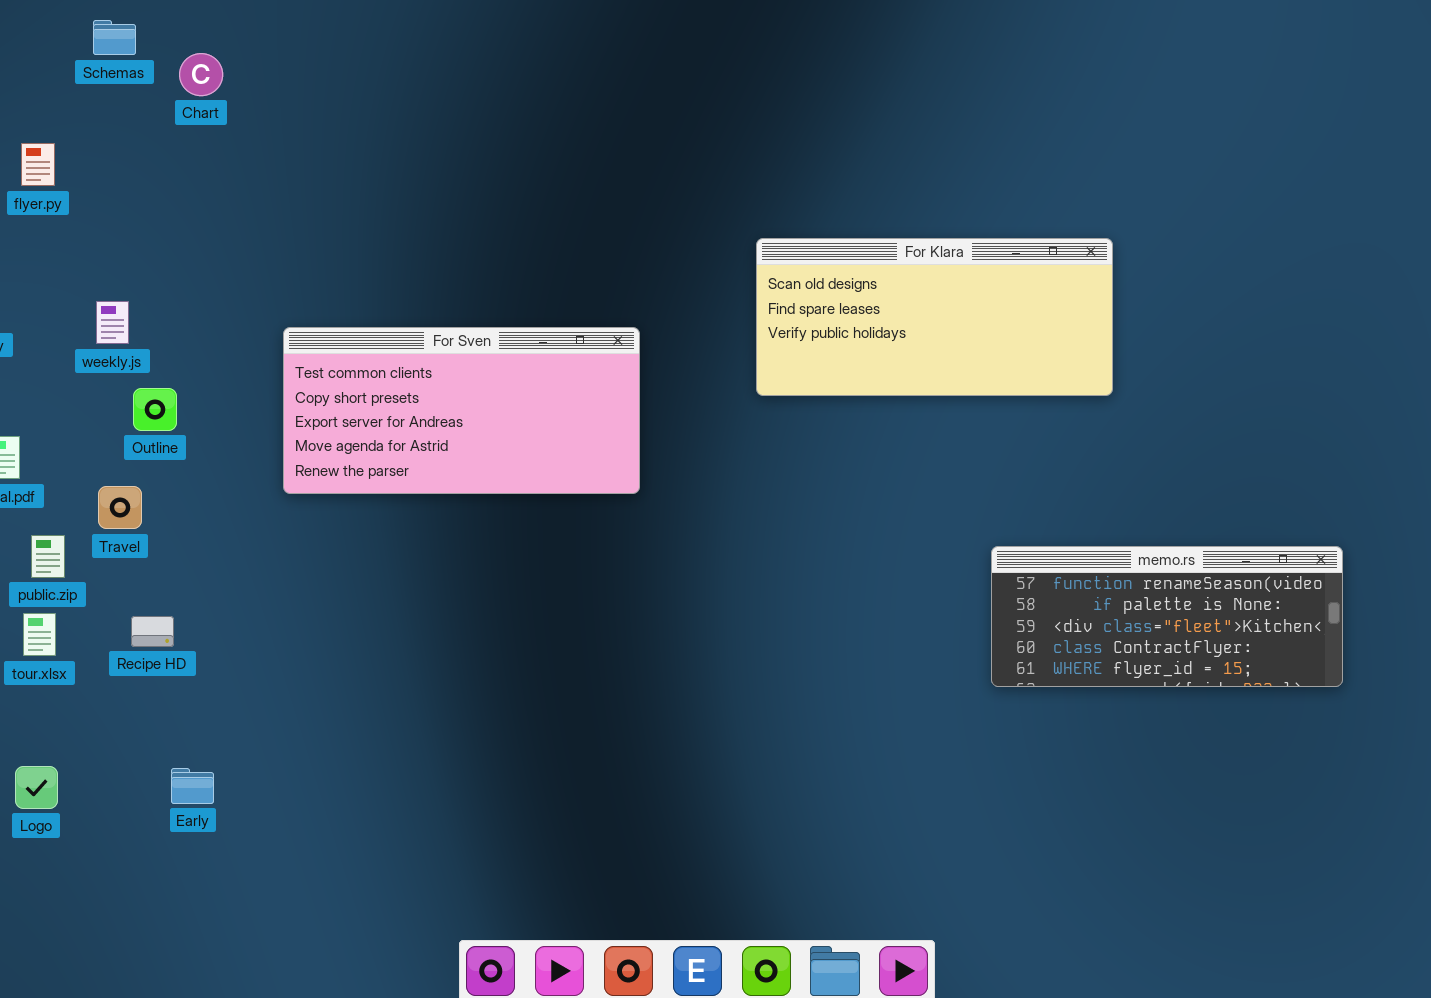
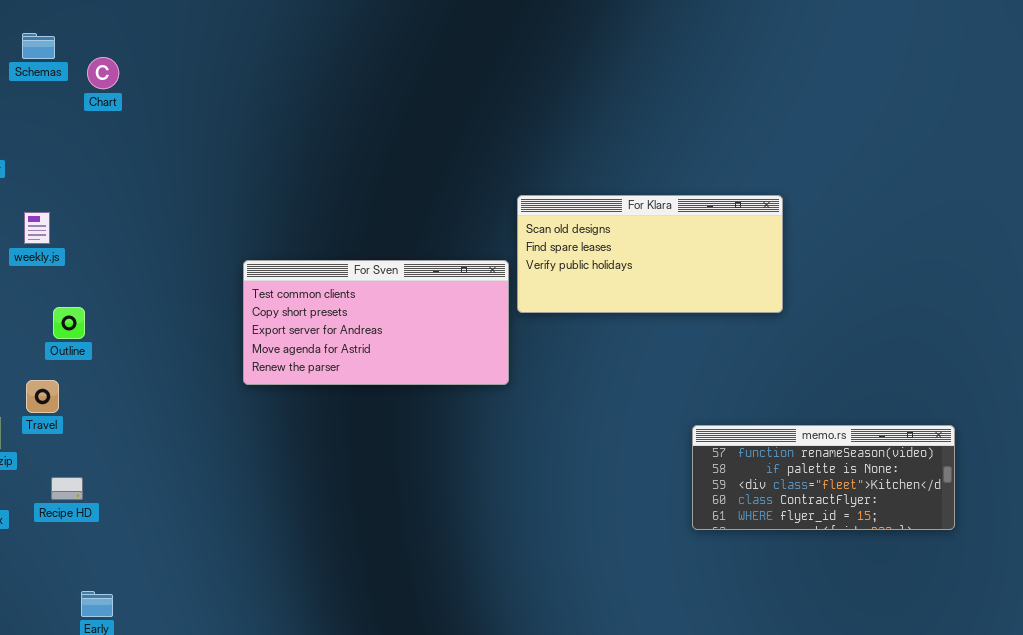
weekly.js: [96,301,129,344] -> [24,212,50,244], moved
For Sven: [283,327,640,494] -> [243,260,509,385], moved

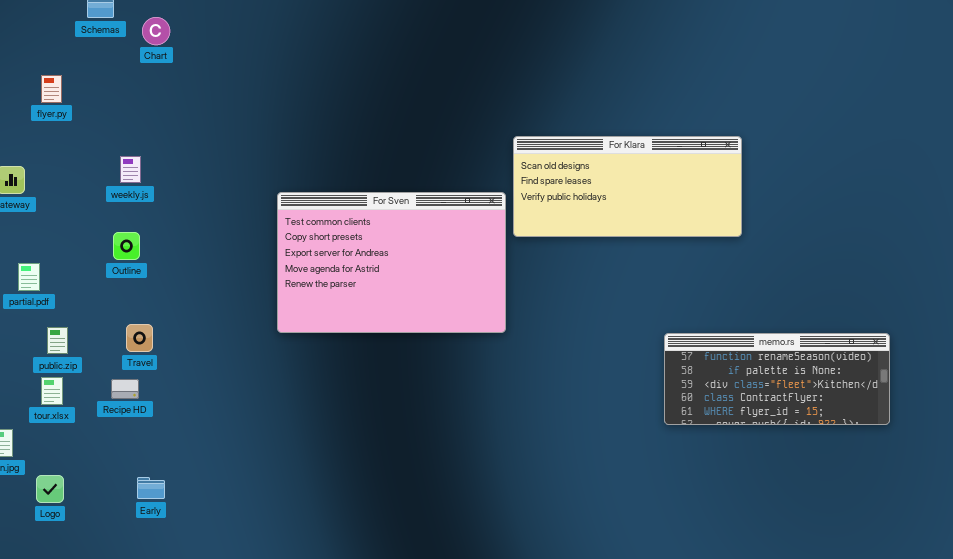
weekly.js: [24,212,50,244] -> [120,156,141,183], moved
For Sven: [243,260,509,385] -> [277,192,506,333], resized
Travel: [26,380,59,413] -> [126,324,153,352], moved

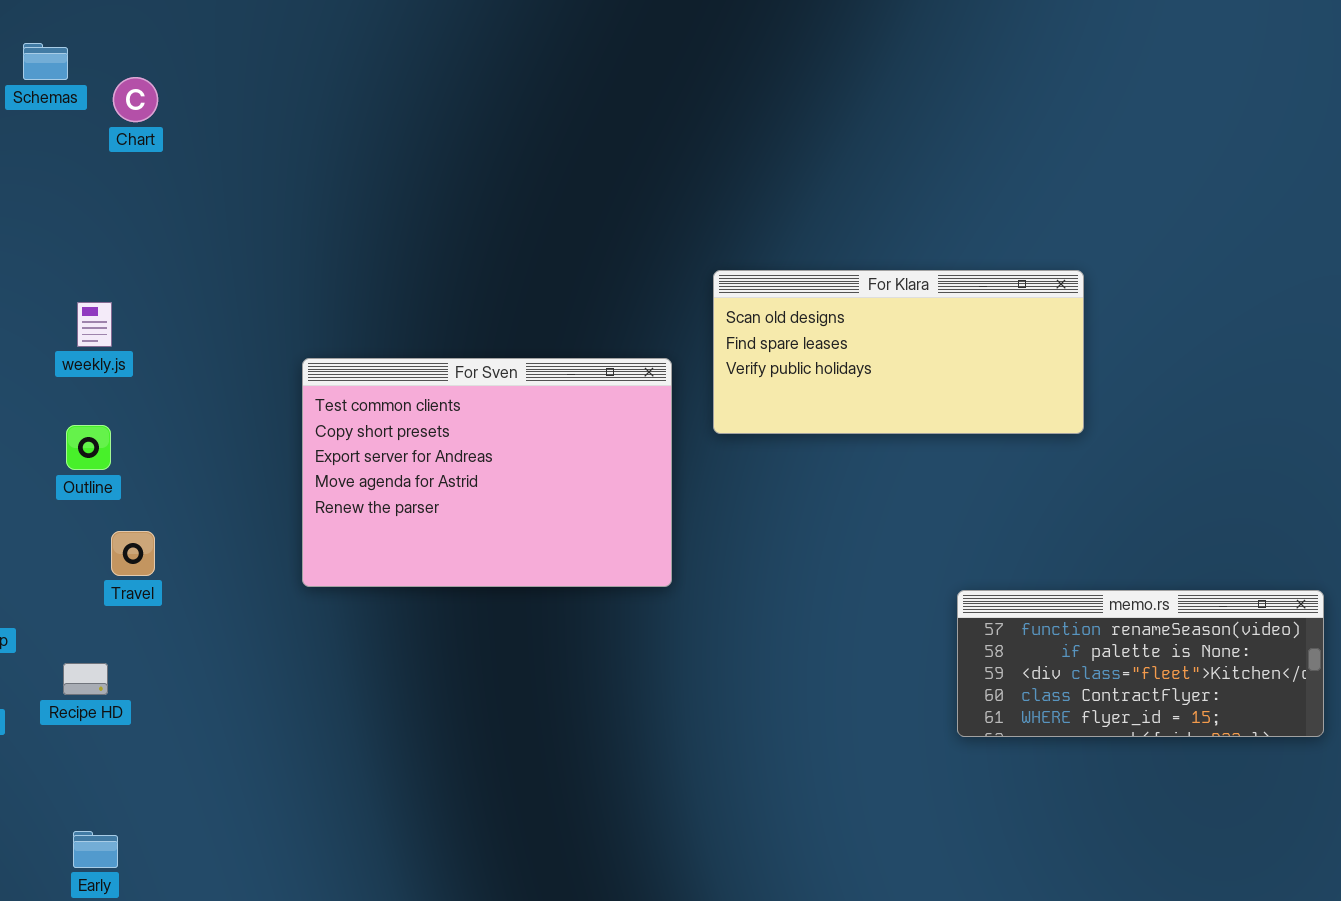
For Sven: [277,192,506,333] -> [302,358,672,587], moved
Travel: [126,324,153,352] -> [111,531,155,576], moved
Early: [137,477,165,499] -> [73,831,118,868], moved

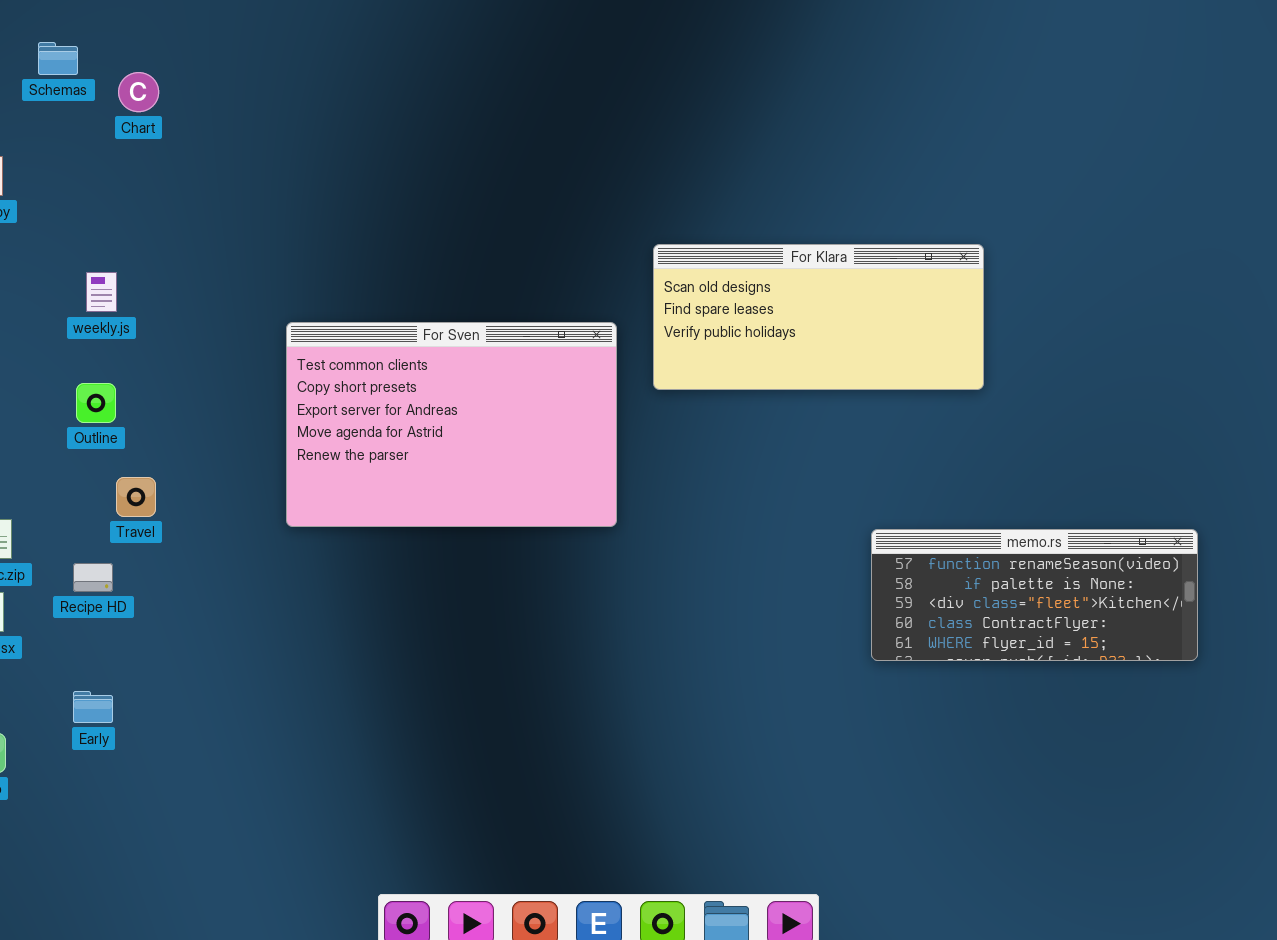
Recipe HD: [63,663,108,695] -> [73,563,113,592], moved
Early: [73,831,118,868] -> [73,691,113,723], moved

